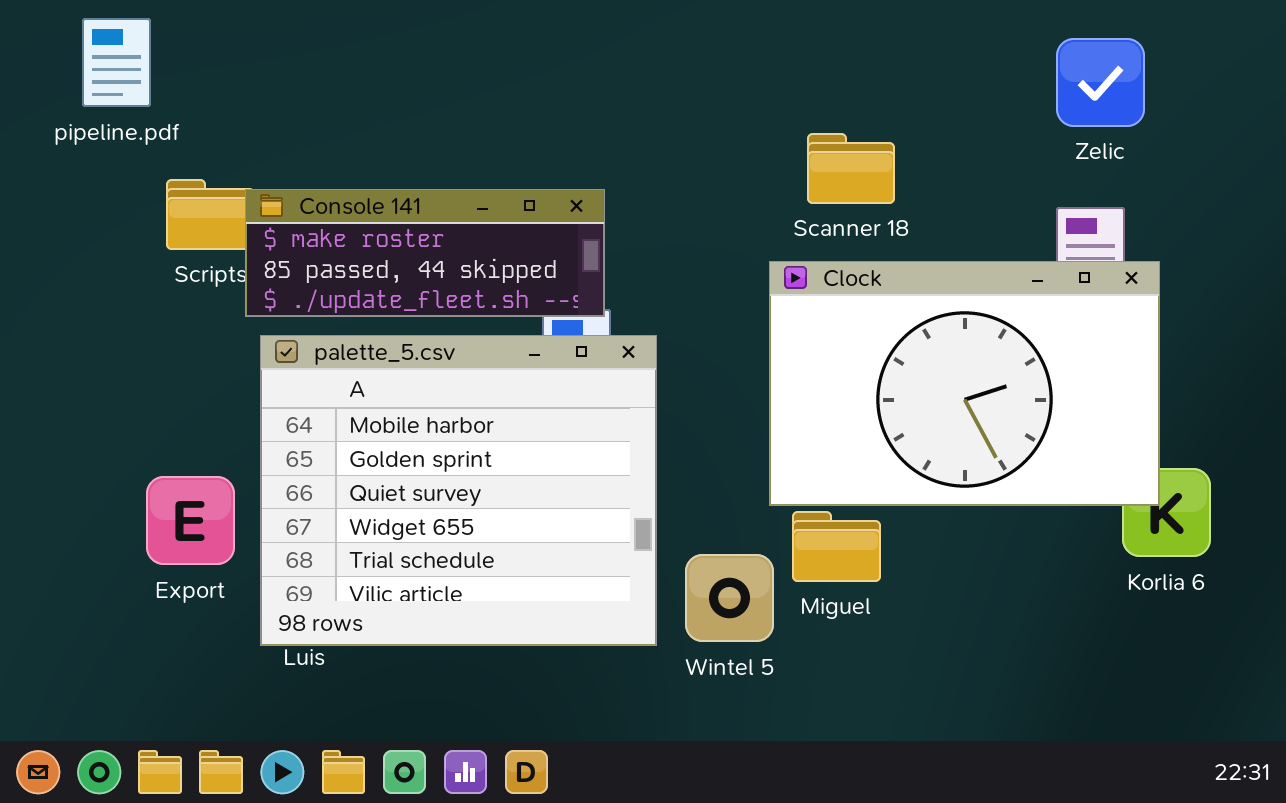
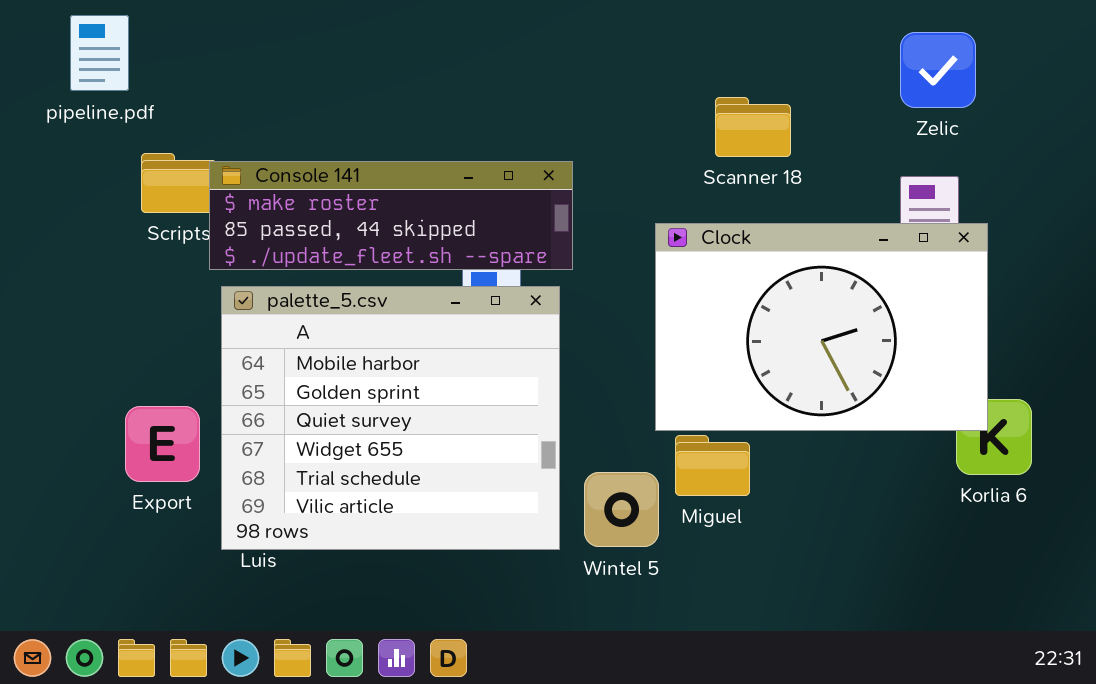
Scanner 18: [807,133,895,204] -> [715,97,791,157], moved
Console 141: [245,189,605,317] -> [209,161,573,270], resized

